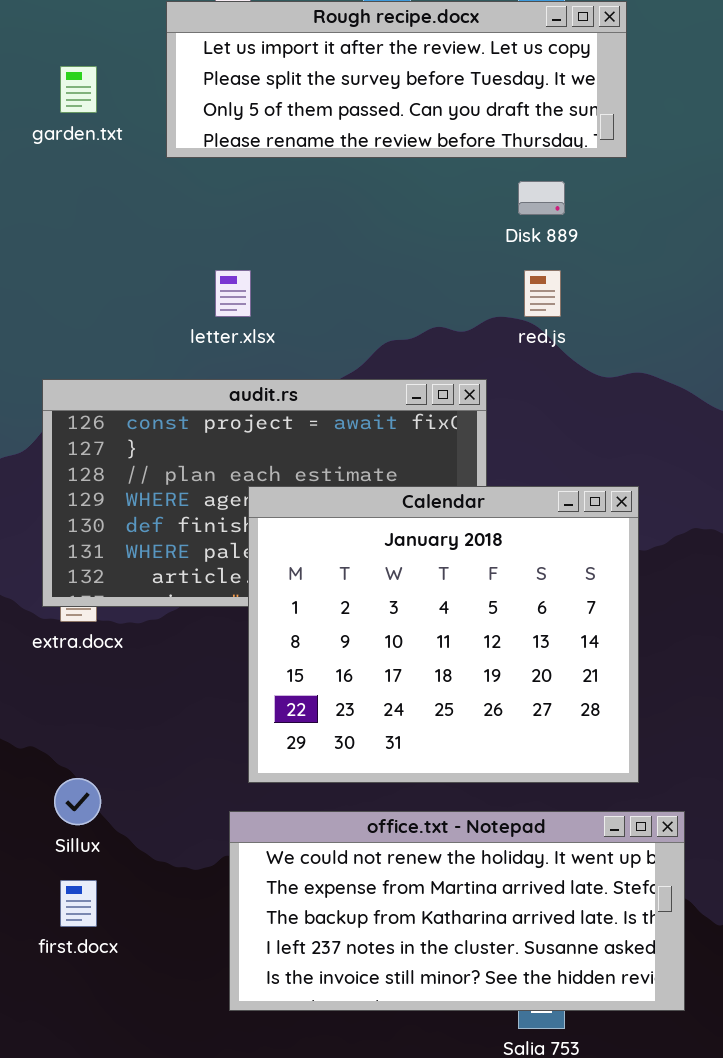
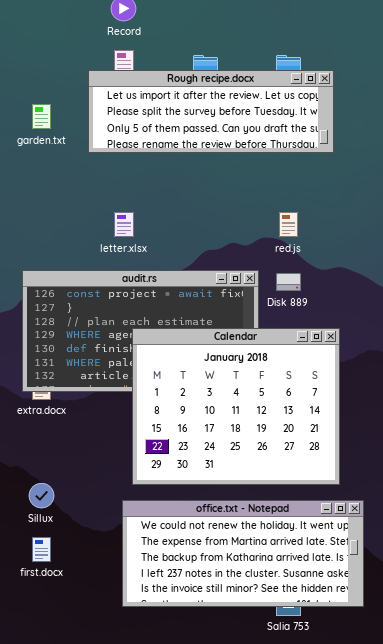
Disk 889: [518,181,565,215] -> [276,273,301,291], moved

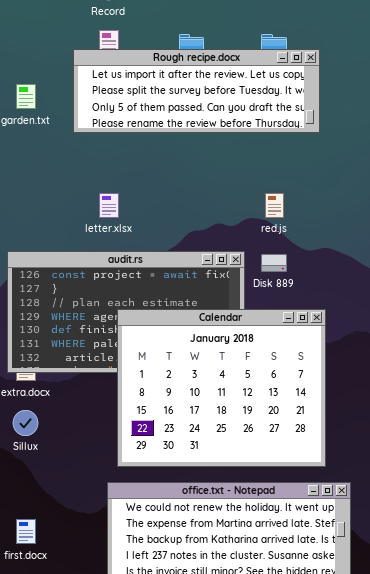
Sillux: [29,483,54,508] -> [13,410,38,436], moved

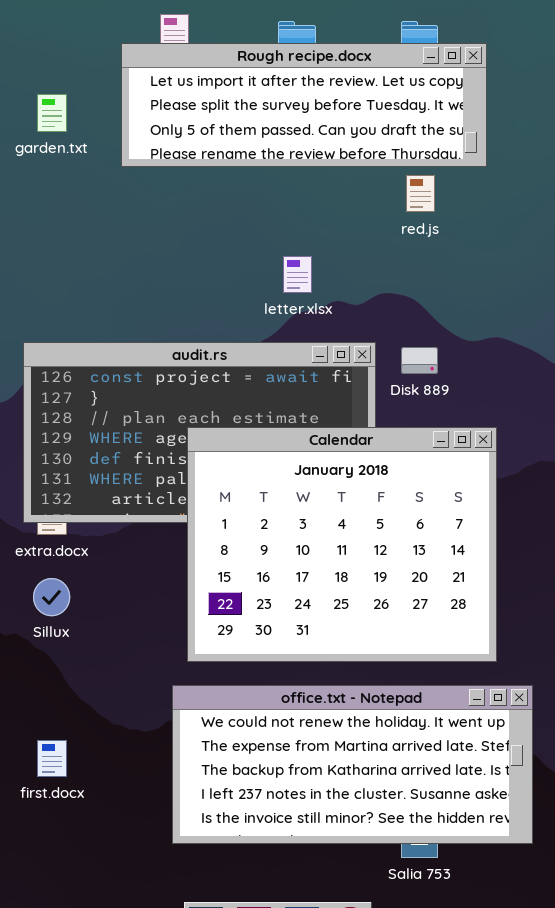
letter.xlsx: [99,193,119,218] -> [283,256,312,293], moved
red.js: [265,193,284,218] -> [406,175,435,212], moved

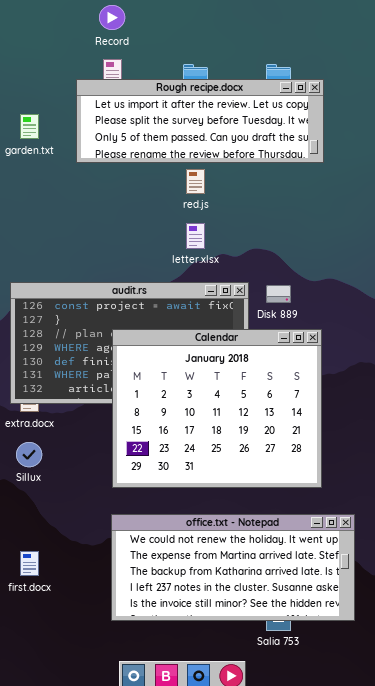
red.js: [406,175,435,212] -> [186,169,205,194], moved
Calendar: [187,427,497,662] -> [112,329,322,488], moved

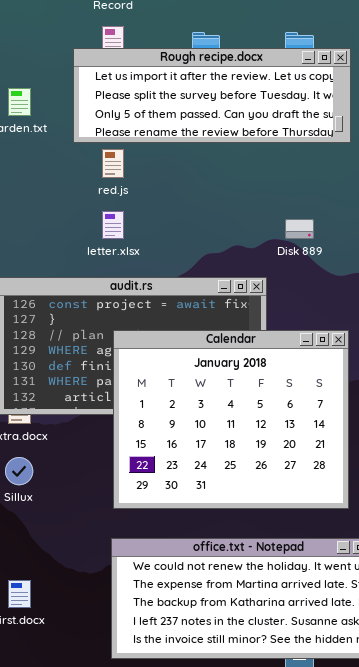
red.js: [186,169,205,194] -> [102,149,124,178], moved
letter.xlsx: [186,223,205,249] -> [102,211,124,239], moved
Disk 889: [266,285,291,303] -> [285,219,314,239], moved

